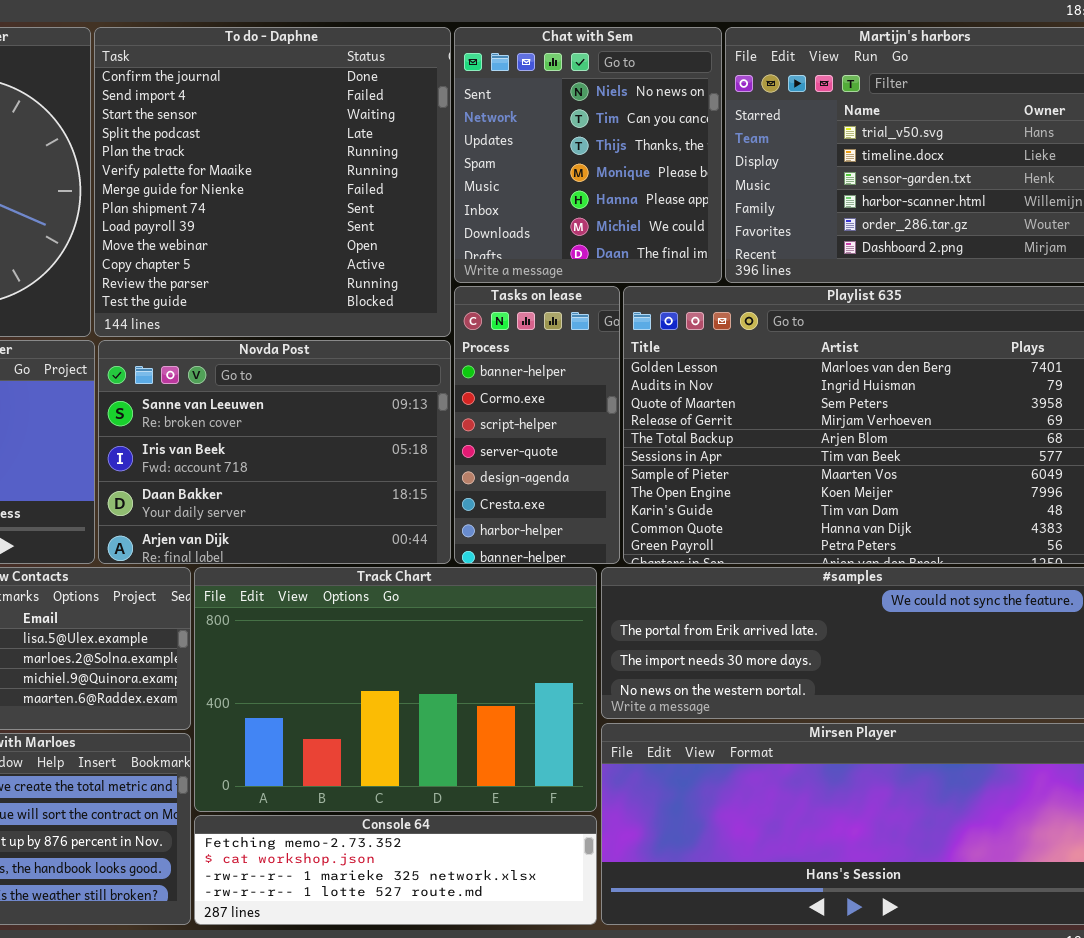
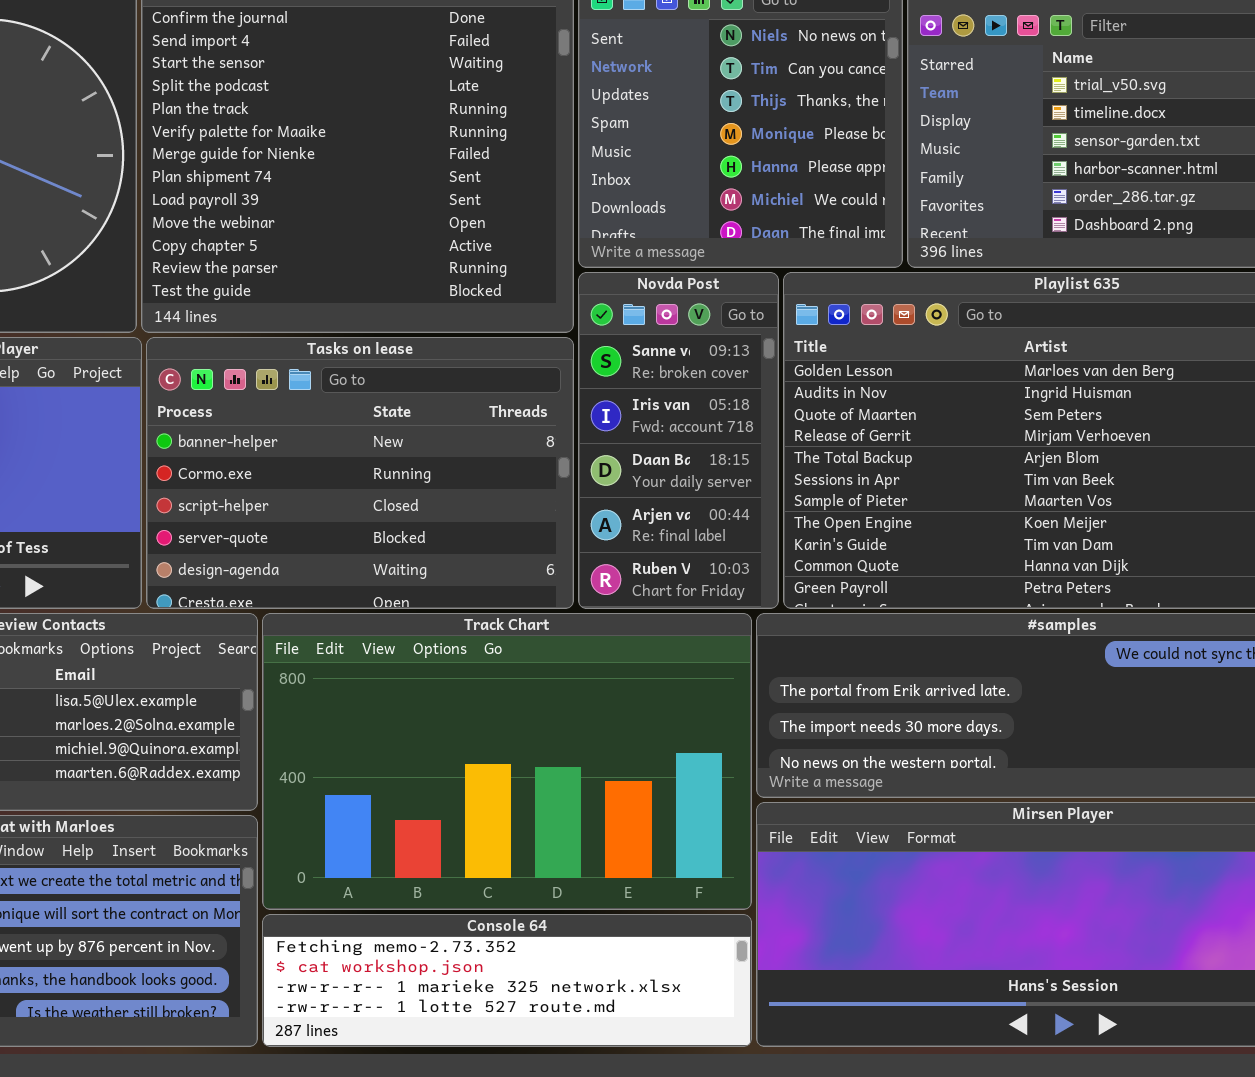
Tasks on lease: [454,286,620,564] -> [146,337,574,609], moved, resized
Novda Post: [98,340,451,564] -> [578,272,779,609], moved, resized

